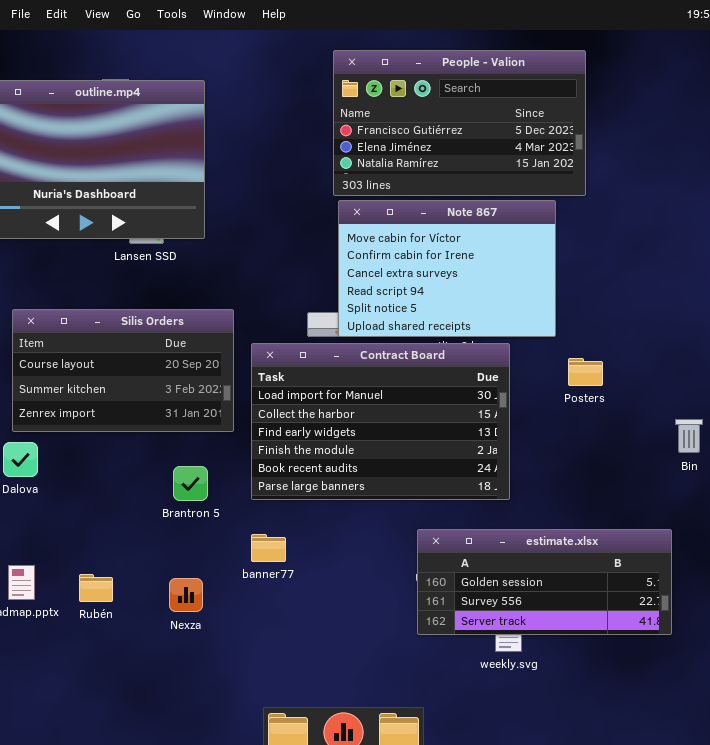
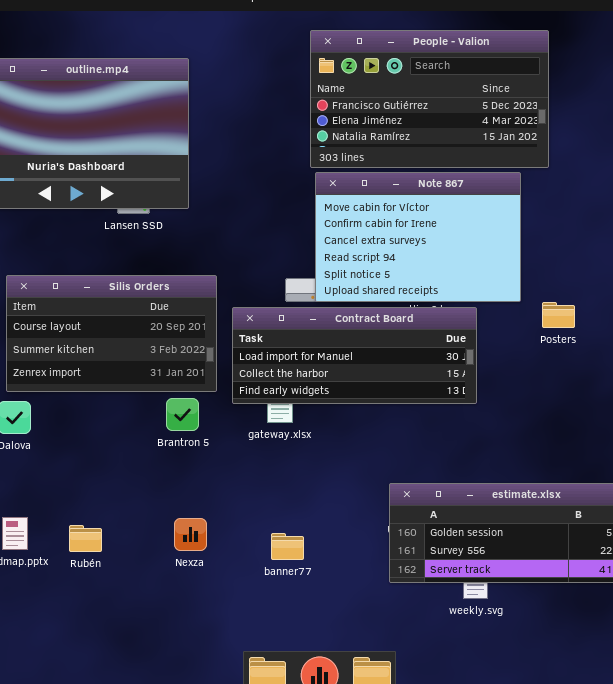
Contract Board: [251,343,510,500] -> [232,307,477,404], resized
Posters: [568,358,603,386] -> [542,302,575,328], moved
Brantron 5: [173,466,208,501] -> [166,398,199,431], moved
banner77: [251,534,286,562] -> [271,533,304,560], moved
Nexza: [169,578,203,612] -> [174,518,207,551], moved

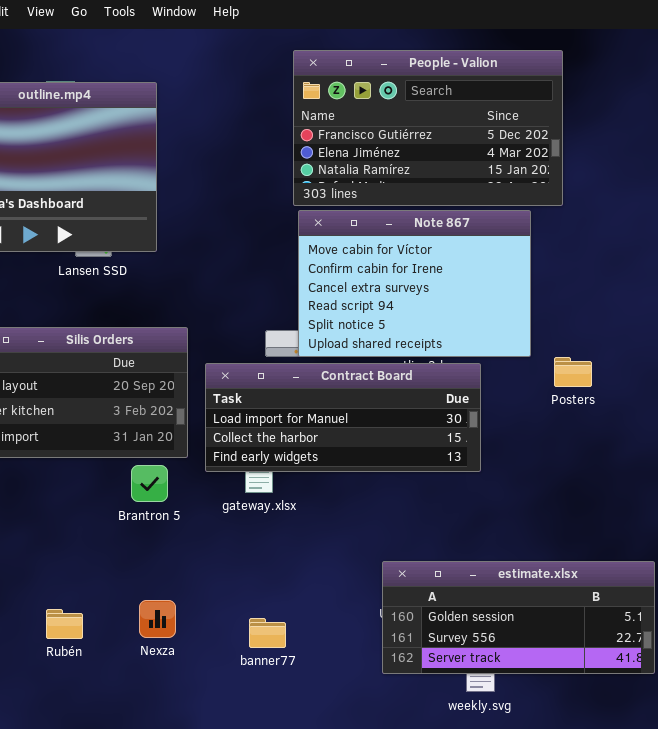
Rubén: [69,525,102,552] -> [46,609,83,639], moved

